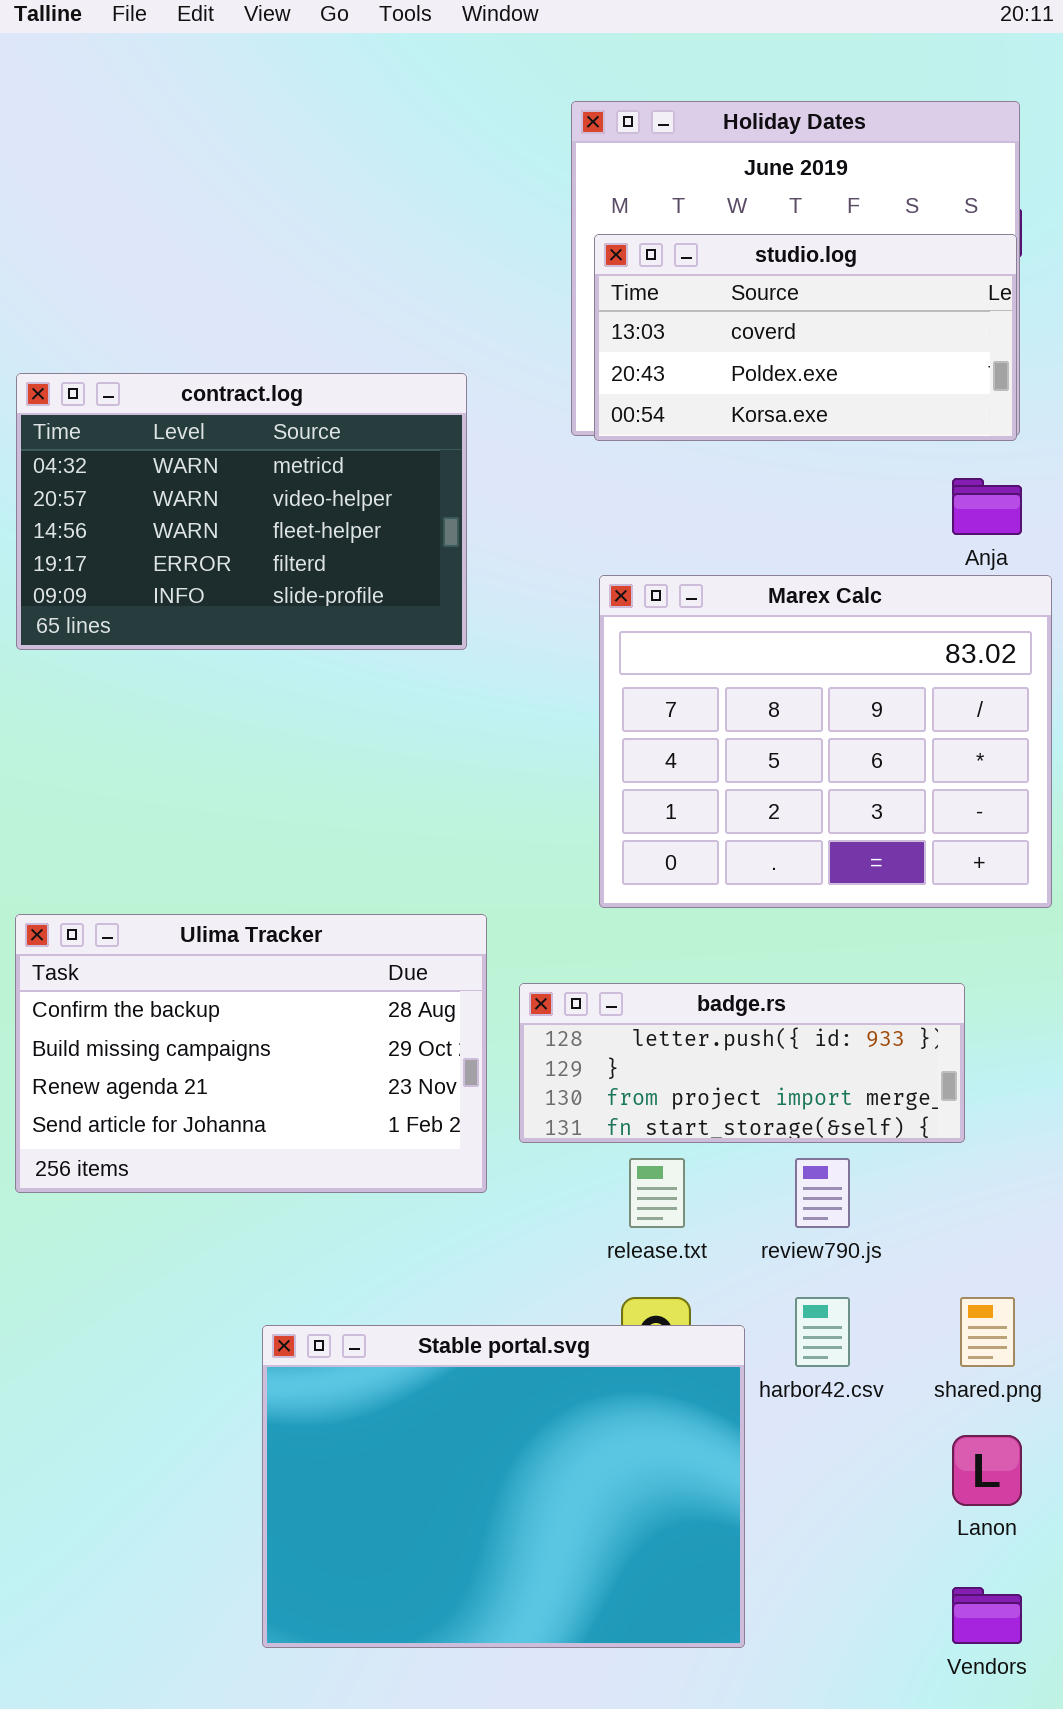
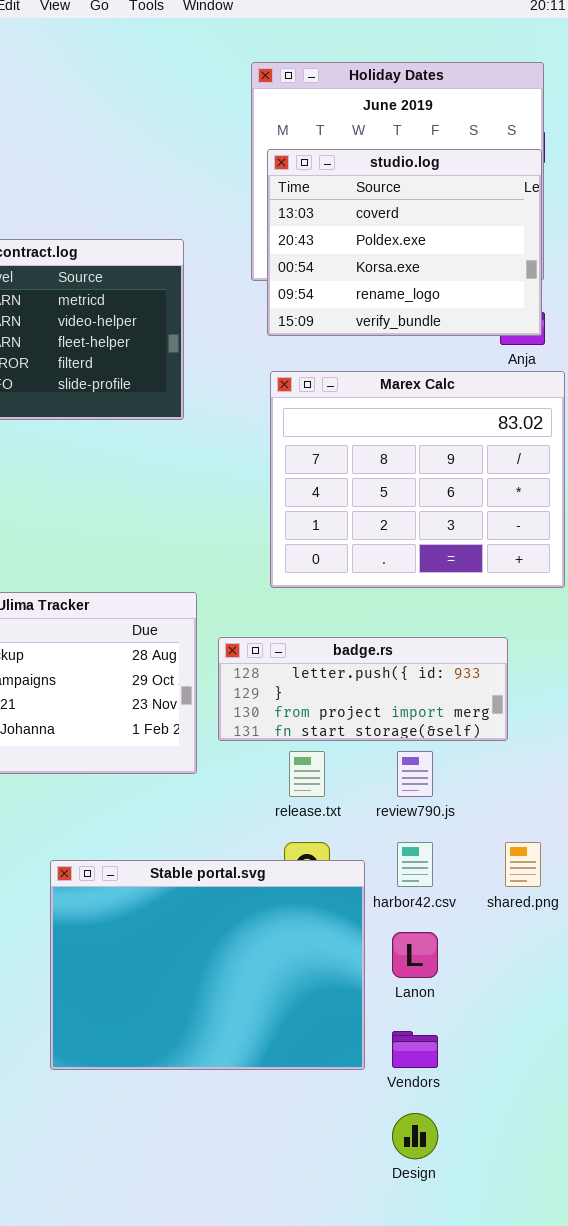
studio.log: [594,234,1017,441] -> [267,149,542,336], resized
Lanon: [952,1435,1022,1506] -> [392,932,438,978], moved
Vendors: [952,1587,1022,1644] -> [392,1031,438,1068], moved

